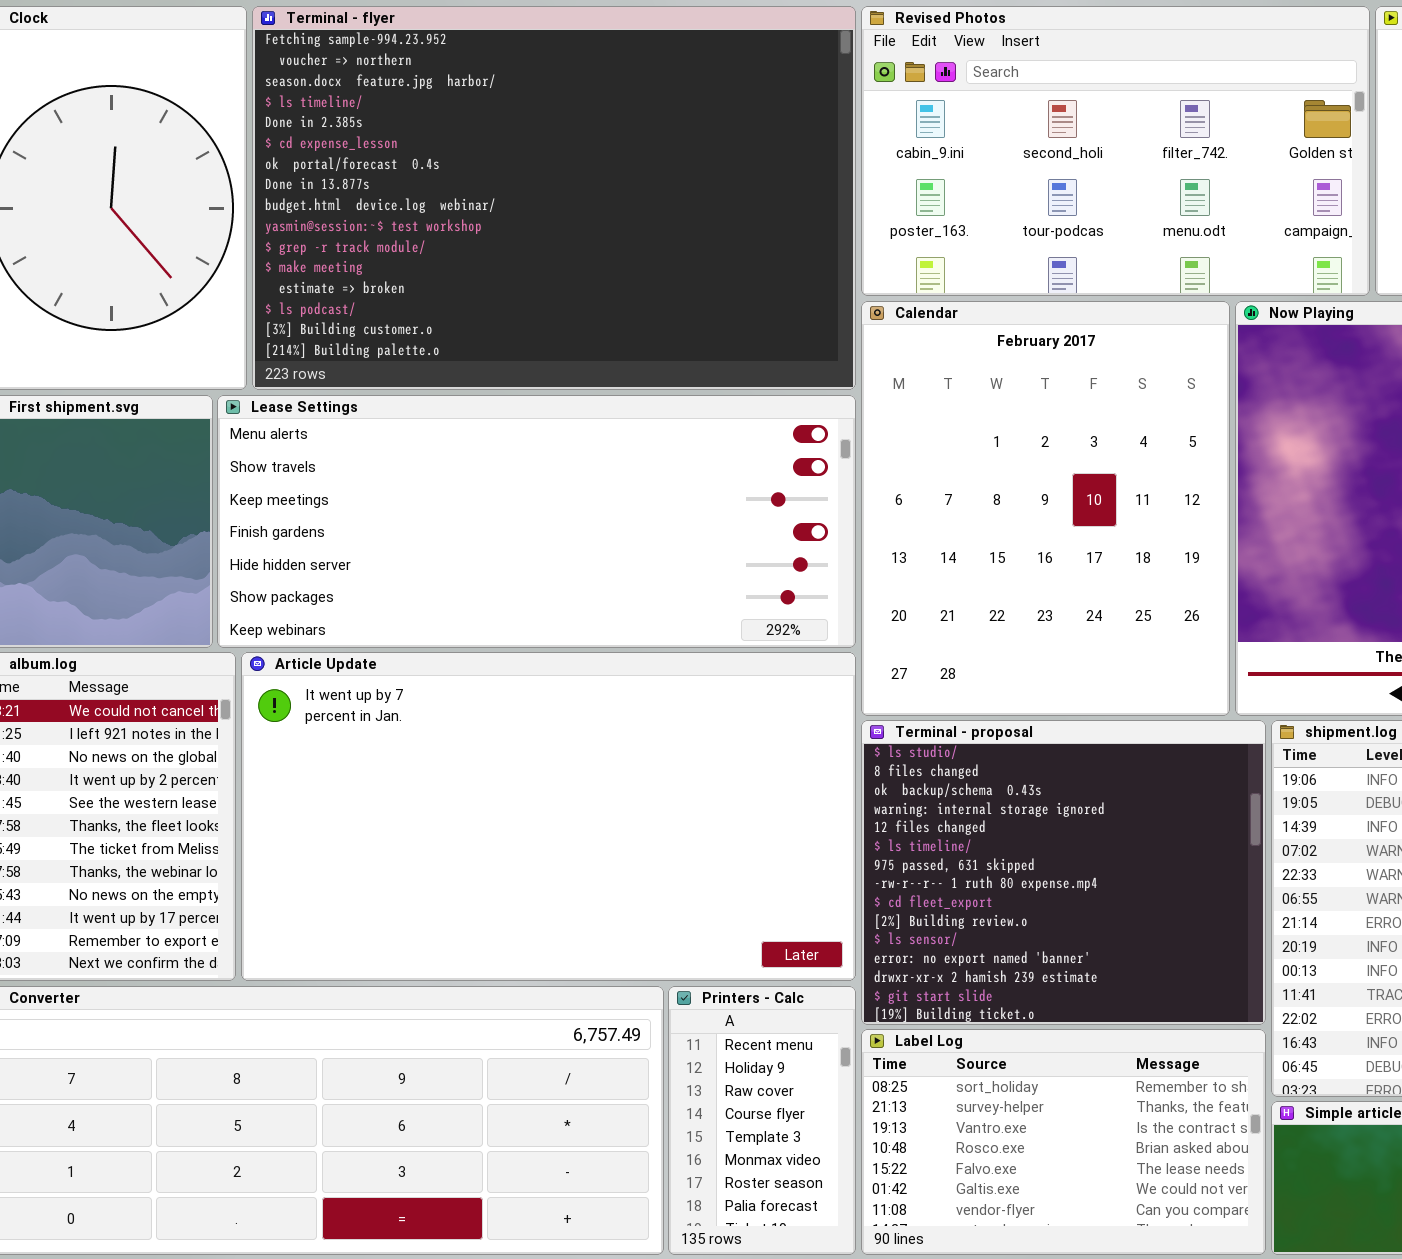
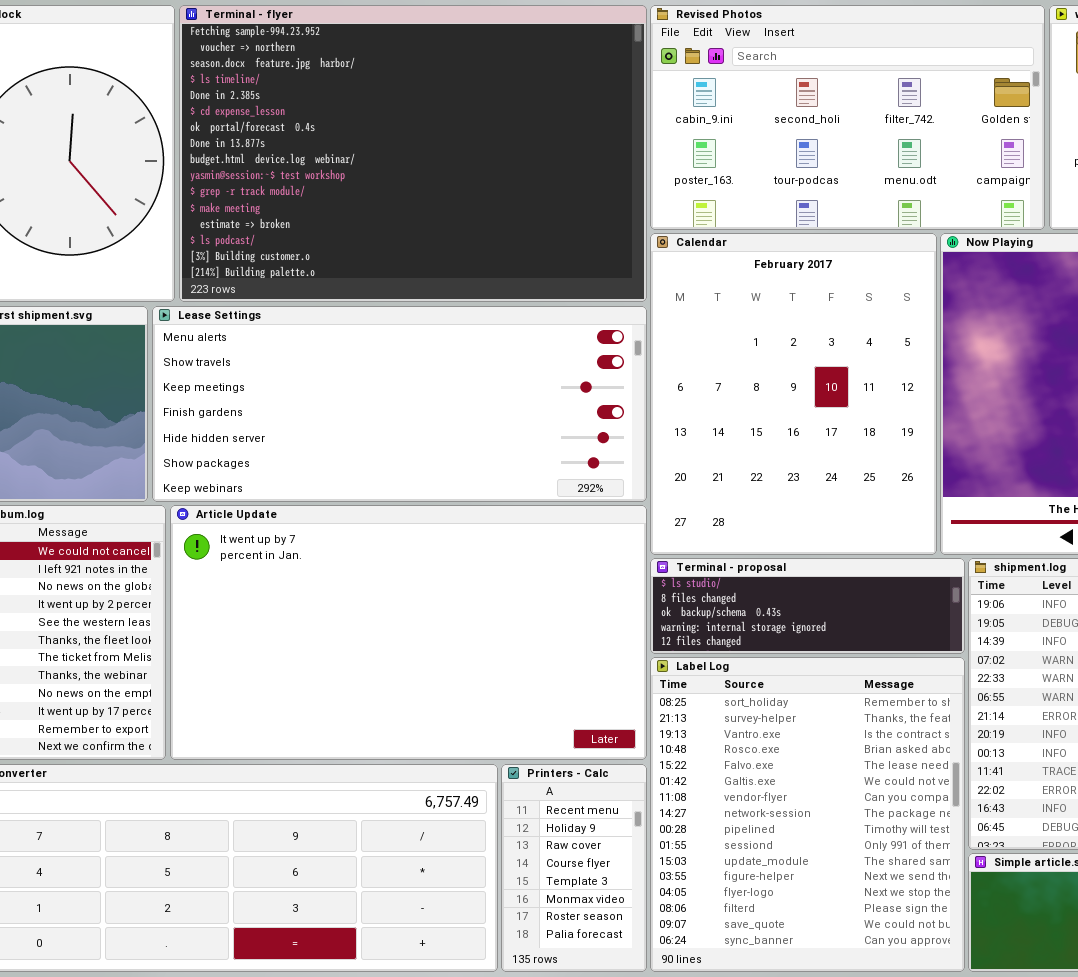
Terminal - proposal: [861,720,1266,1025] -> [650,558,965,654], resized
Label Log: [861,1029,1266,1255] -> [650,657,965,972], resized

